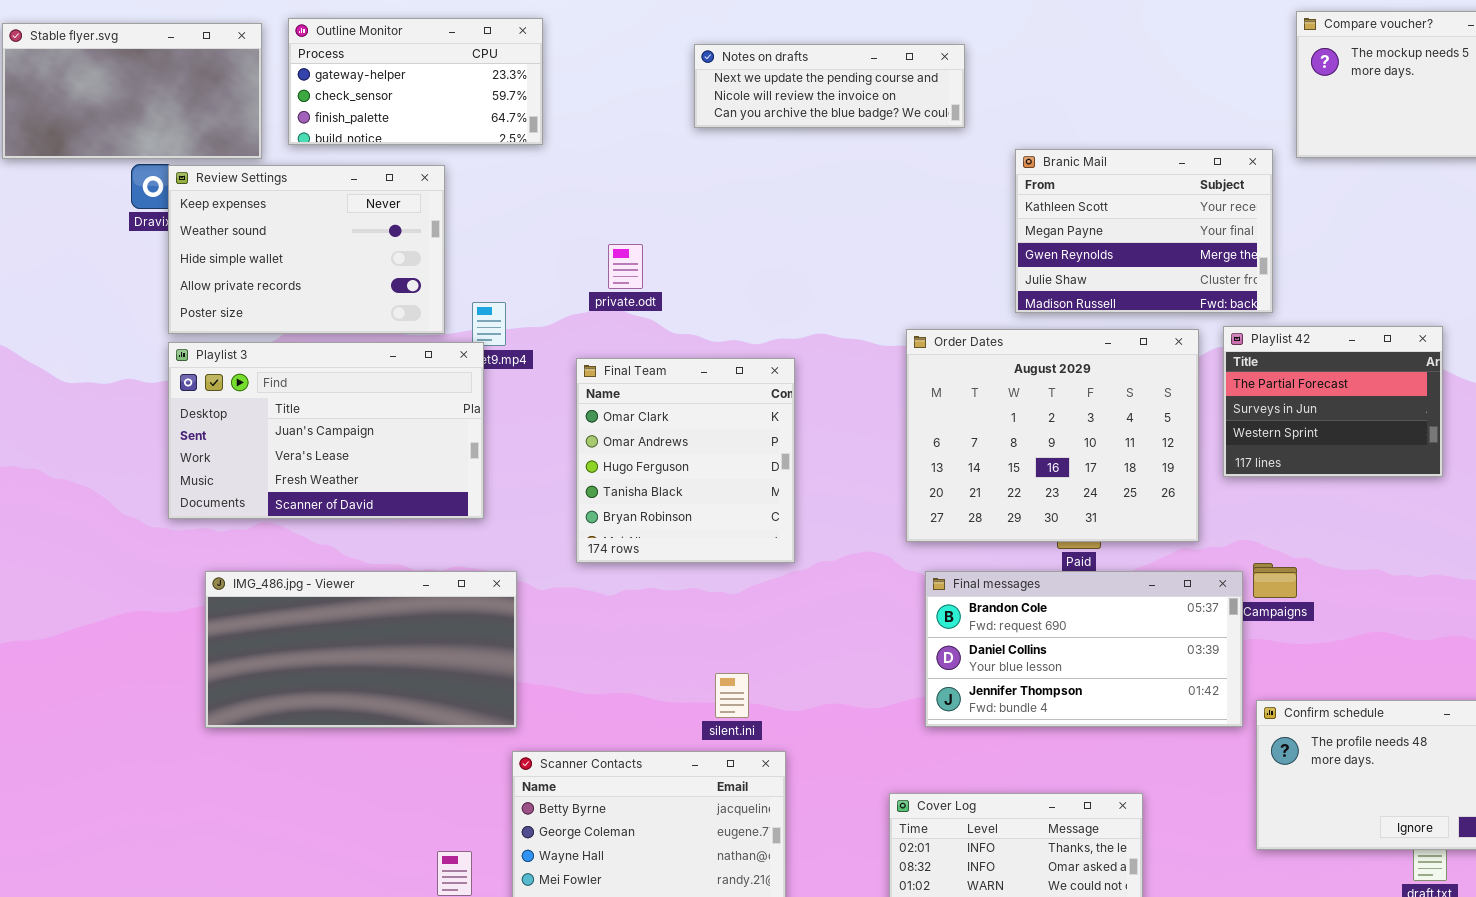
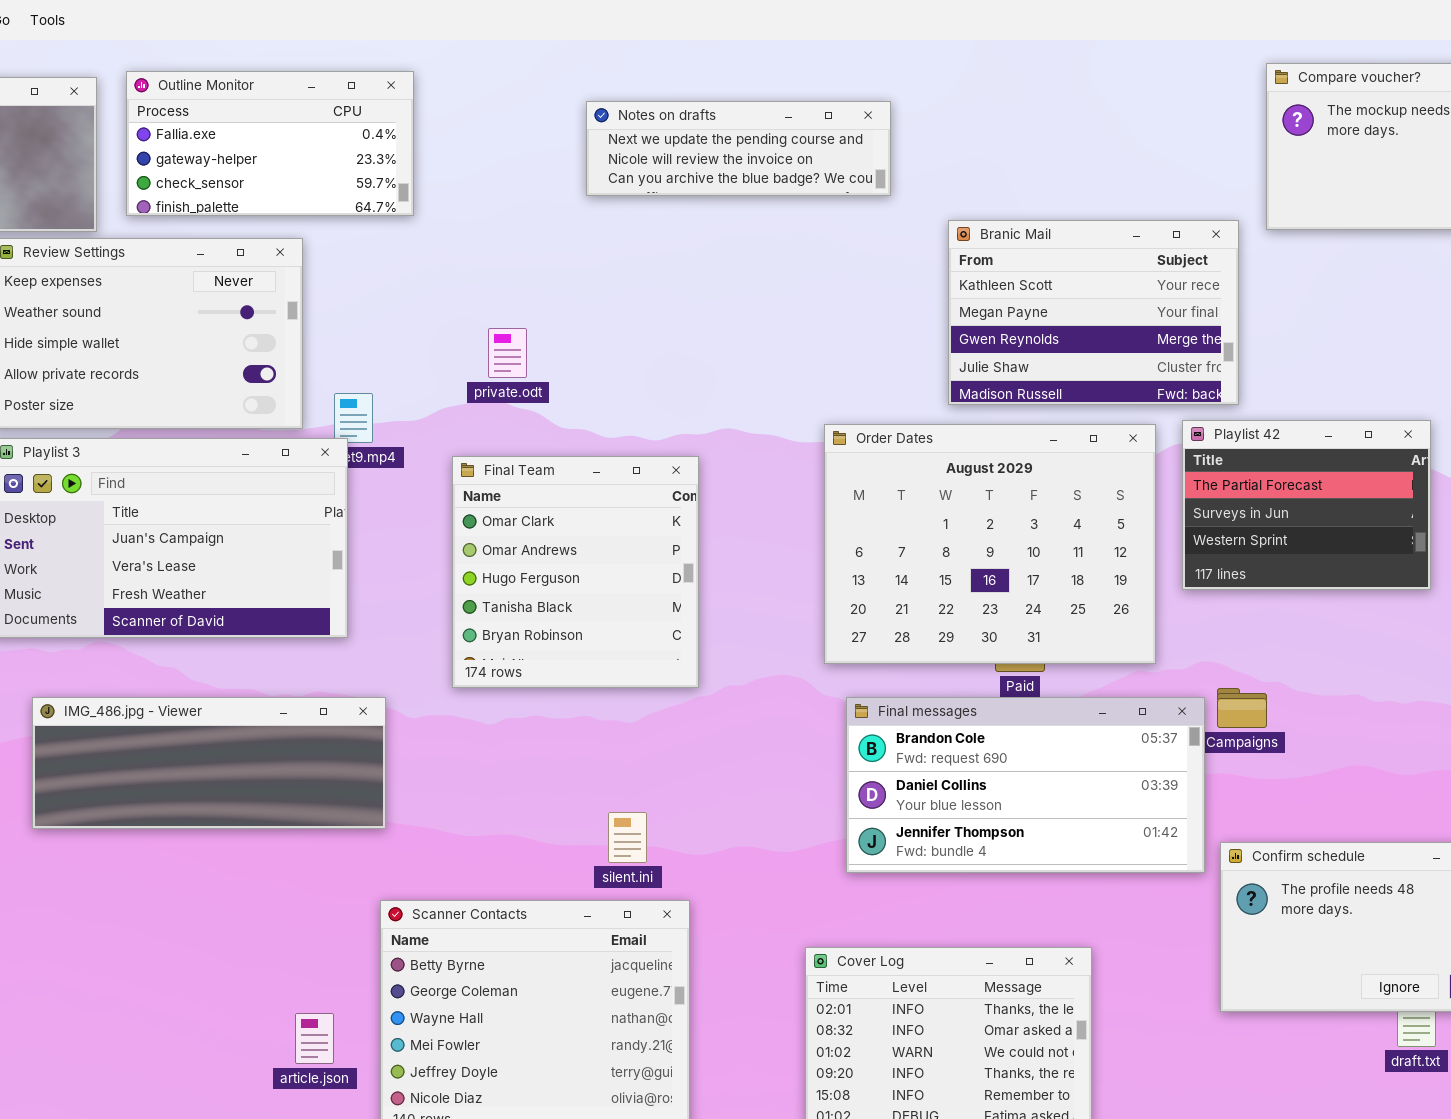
Outline Monitor: [288,18,543,145] -> [126,71,414,216], scrolled up 1 row
IMG_486.jpg - Viewer: [205,571,517,728] -> [32,697,386,829], resized

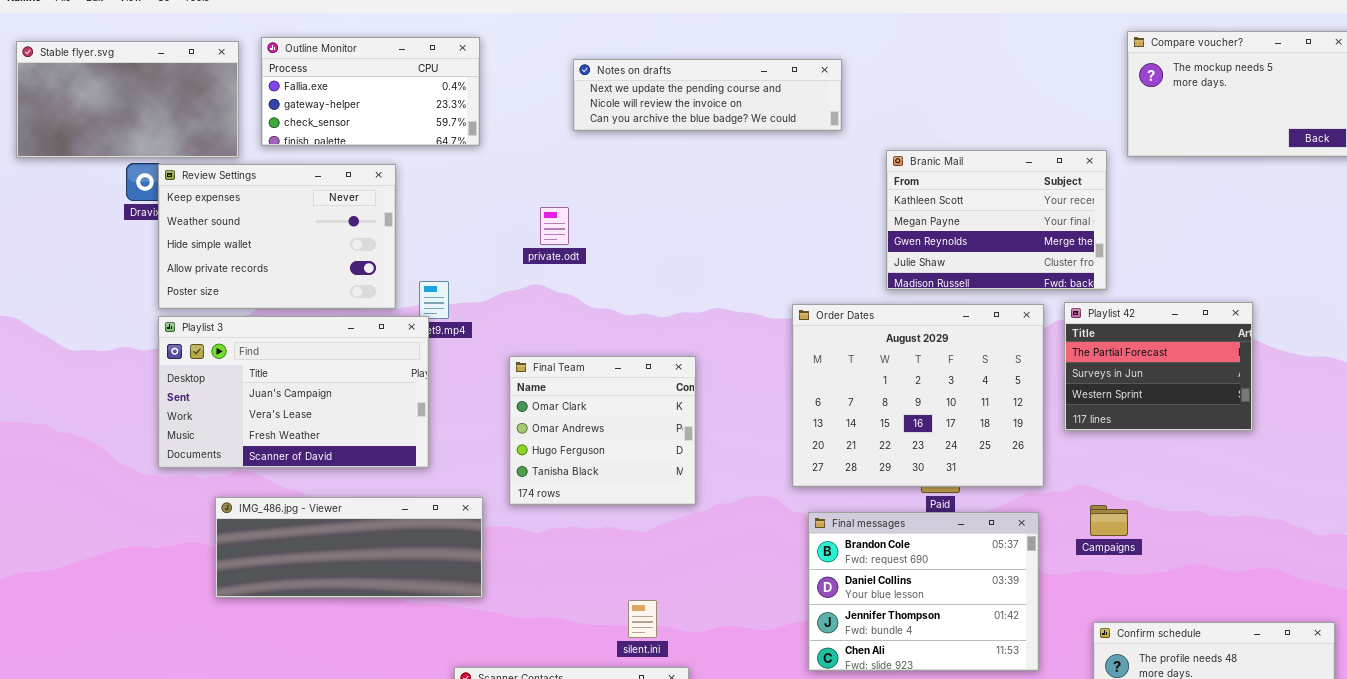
Notes on drafts: [586,101,891,196] -> [573,59,842,131], resized
private.odt: [488,328,527,378] -> [540,207,569,245], moved
Final Team: [452,456,699,688] -> [509,356,696,505], resized
IMG_486.jpg - Viewer: [32,697,386,829] -> [215,497,483,598], moved
Final messages: [846,697,1205,873] -> [808,512,1039,671], resized

